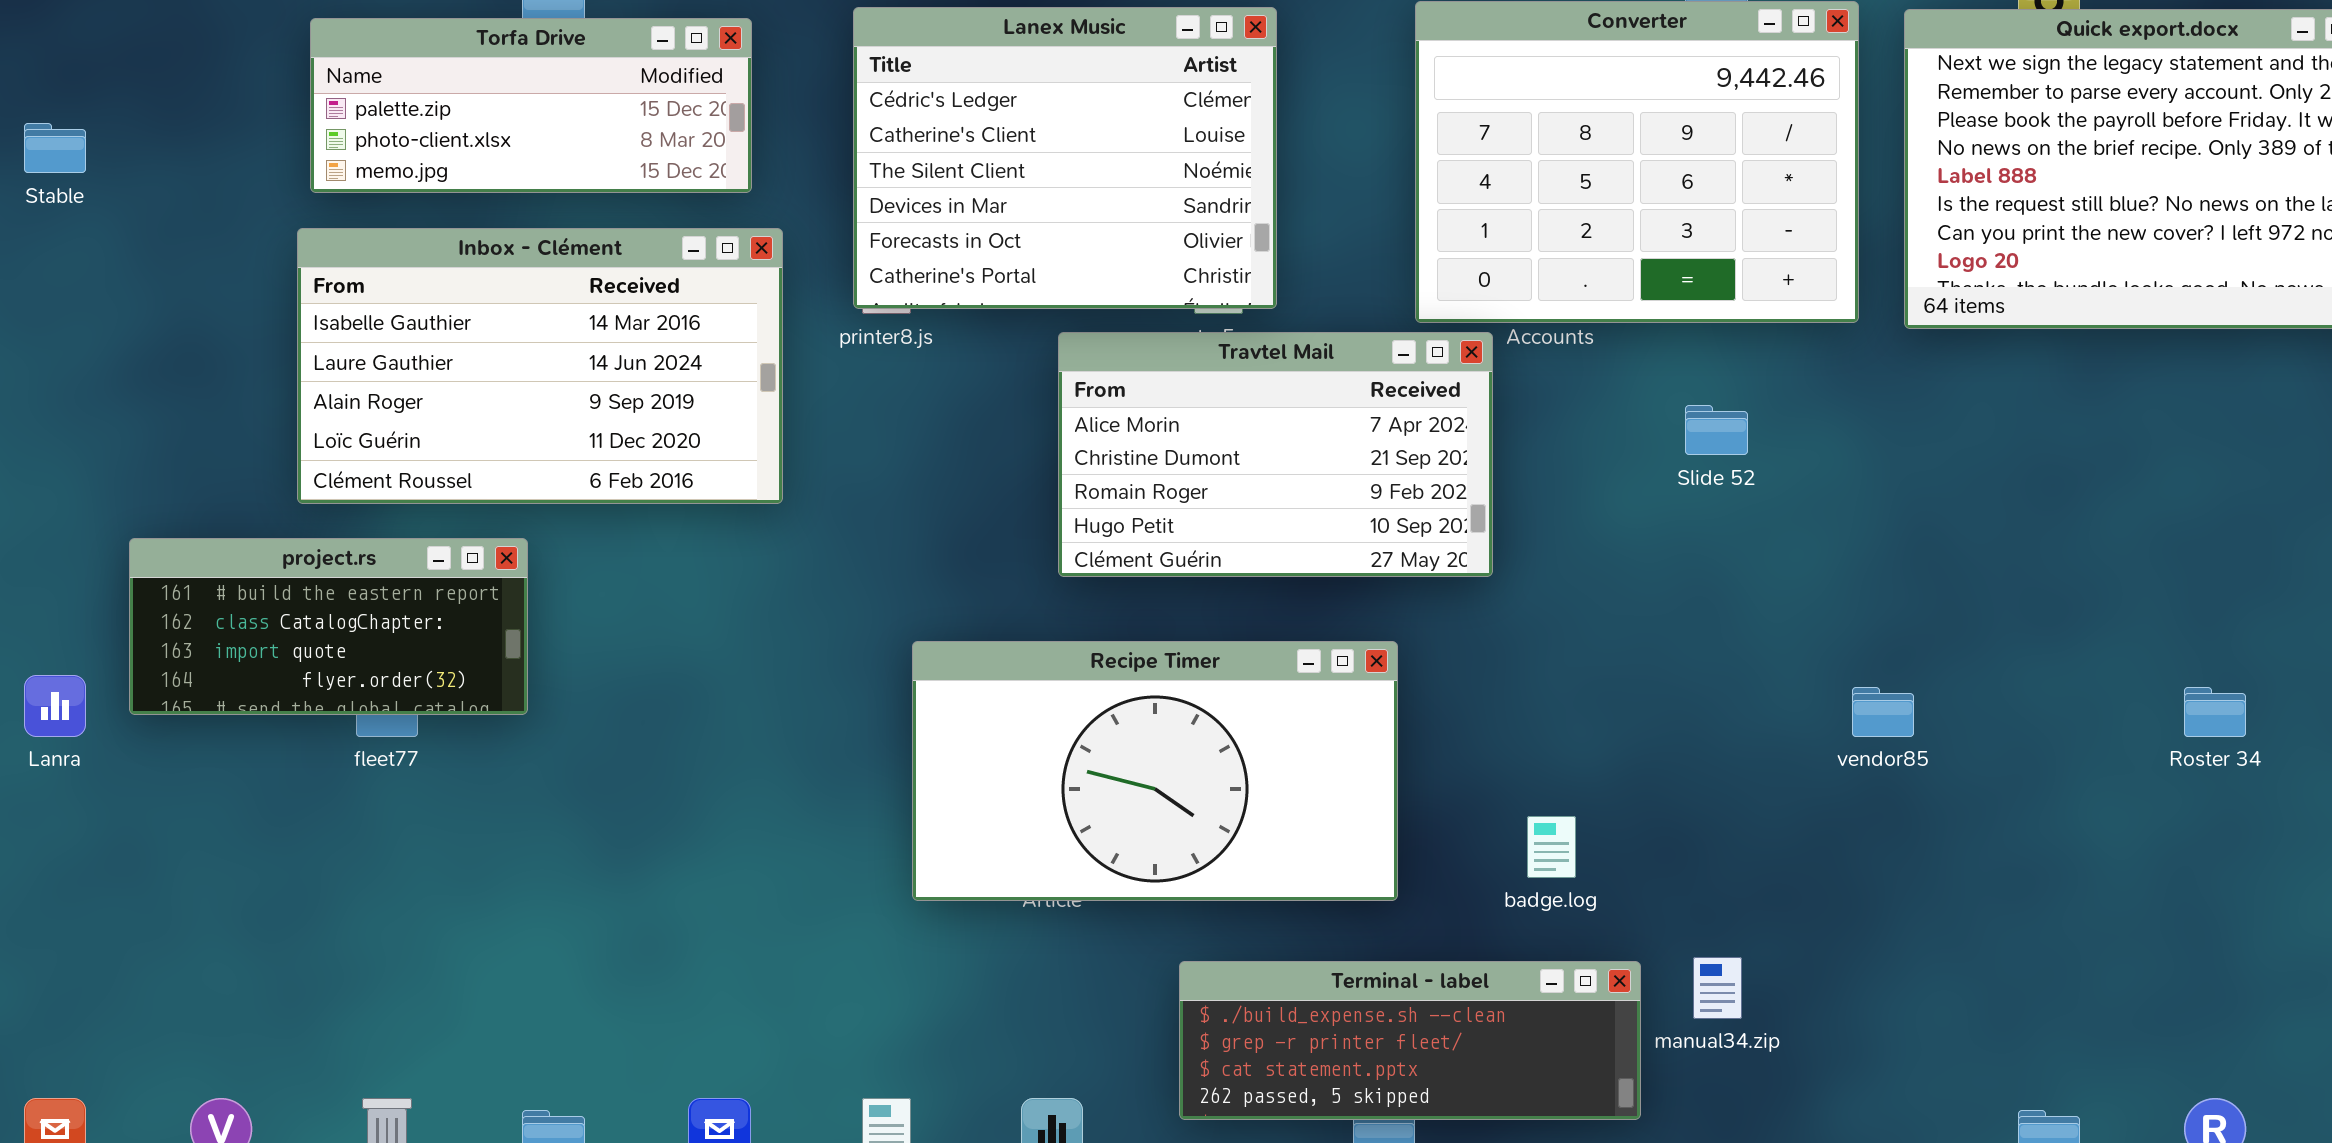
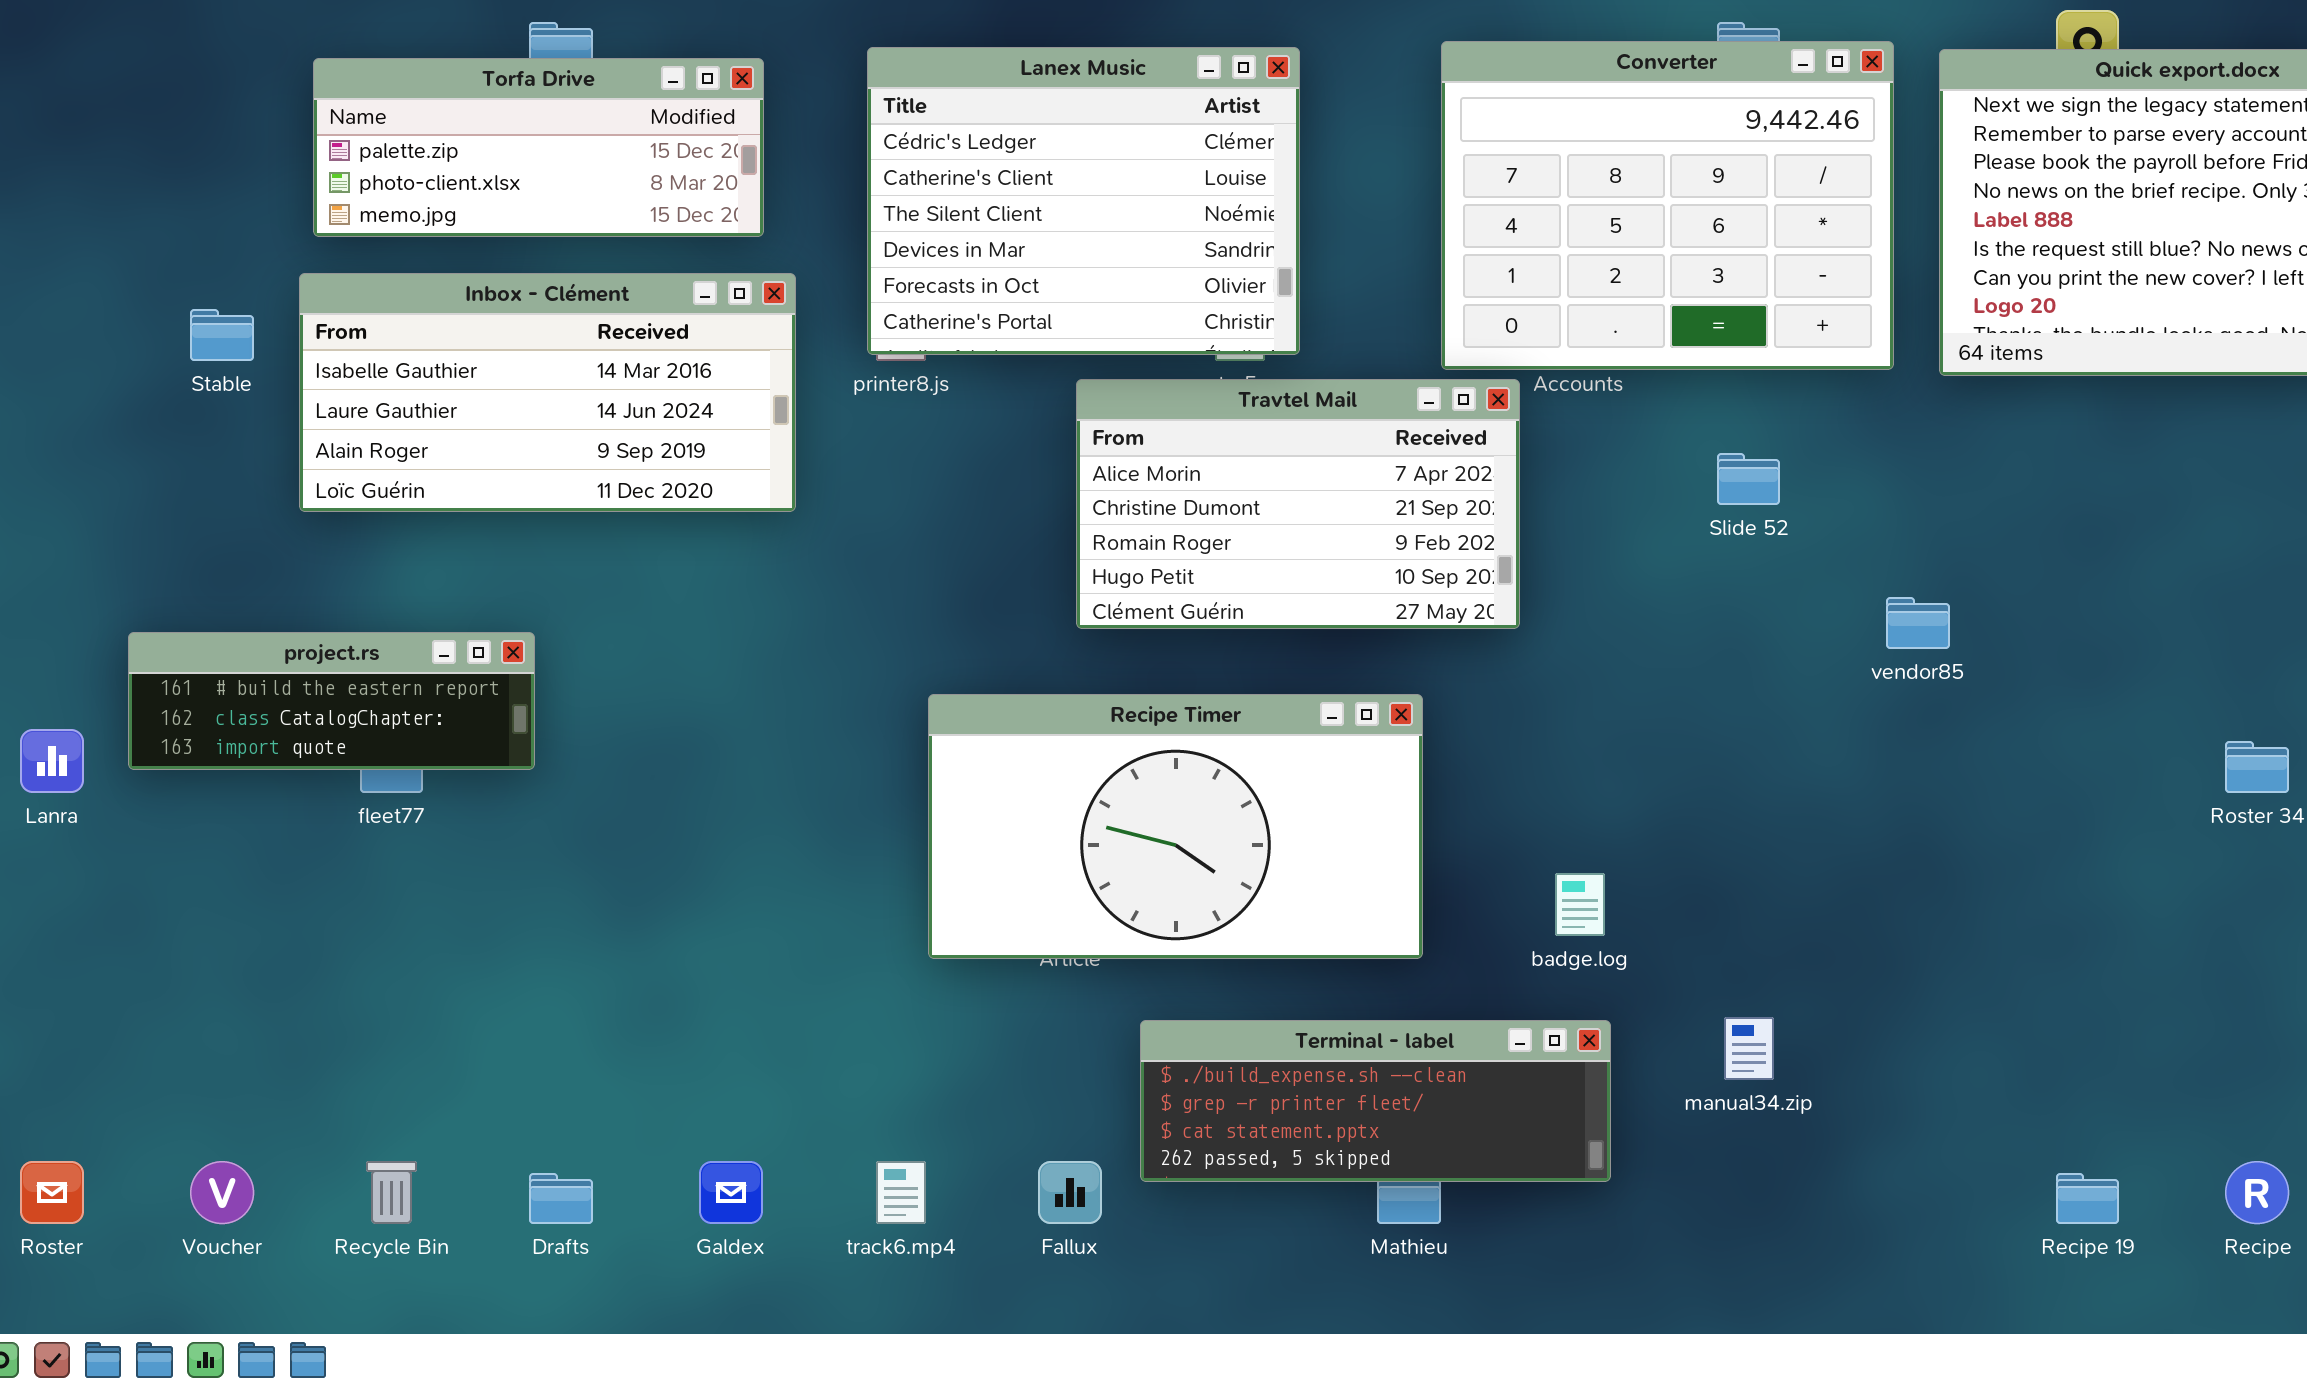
Stable: [24,123,86,173] -> [190,309,254,361], moved
Inbox - Clément: [297,228,783,504] -> [299,273,796,512], resized
project.rs: [129,538,528,715] -> [128,632,535,770], resized
vendor85: [1852,687,1914,737] -> [1886,597,1950,649], moved
Terminal - label: [1179,961,1641,1120] -> [1140,1020,1611,1182], moved

